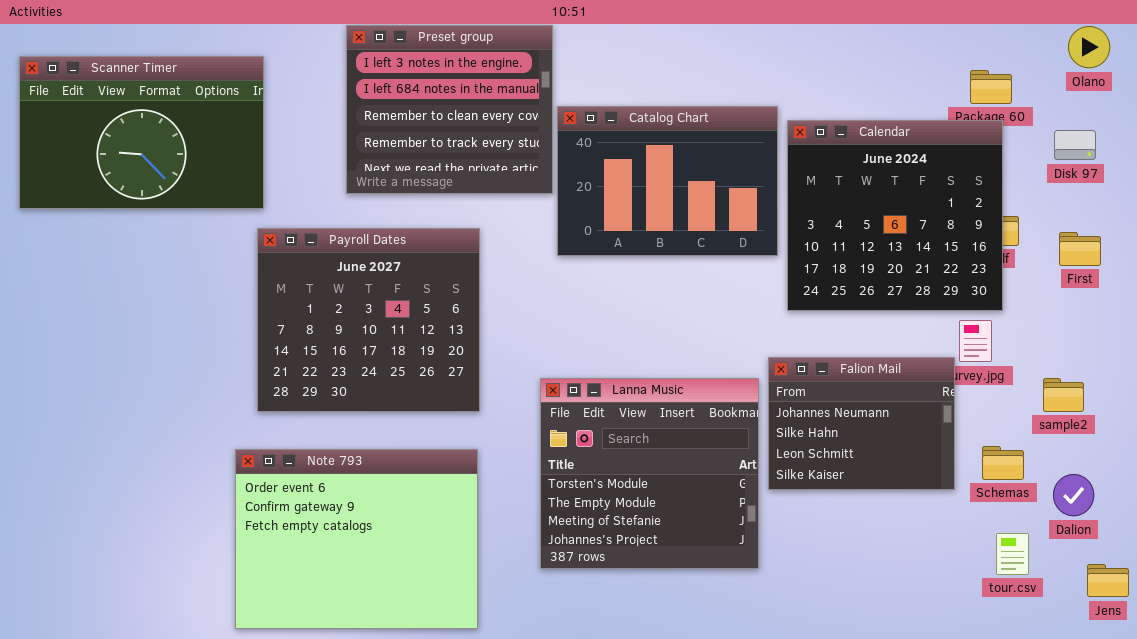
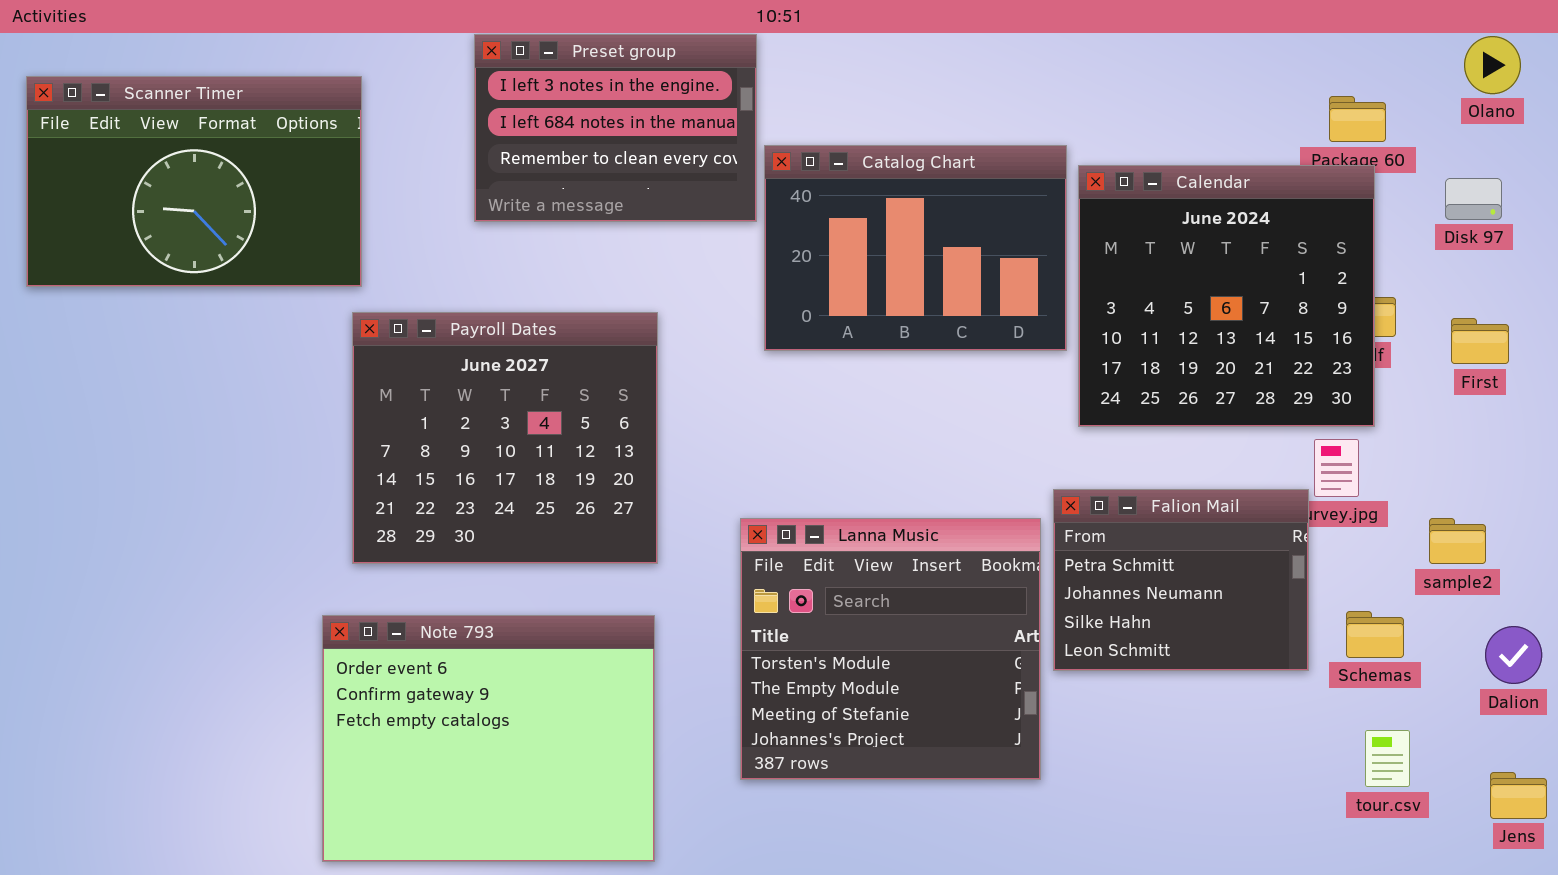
Preset group: [346,25,553,194] -> [474,34,757,222], resized
Falion Mail: [768,357,955,490] -> [1053,489,1309,671], scrolled up 1 row
Dalion: [1053,474,1094,516] -> [1485,626,1542,684], moved

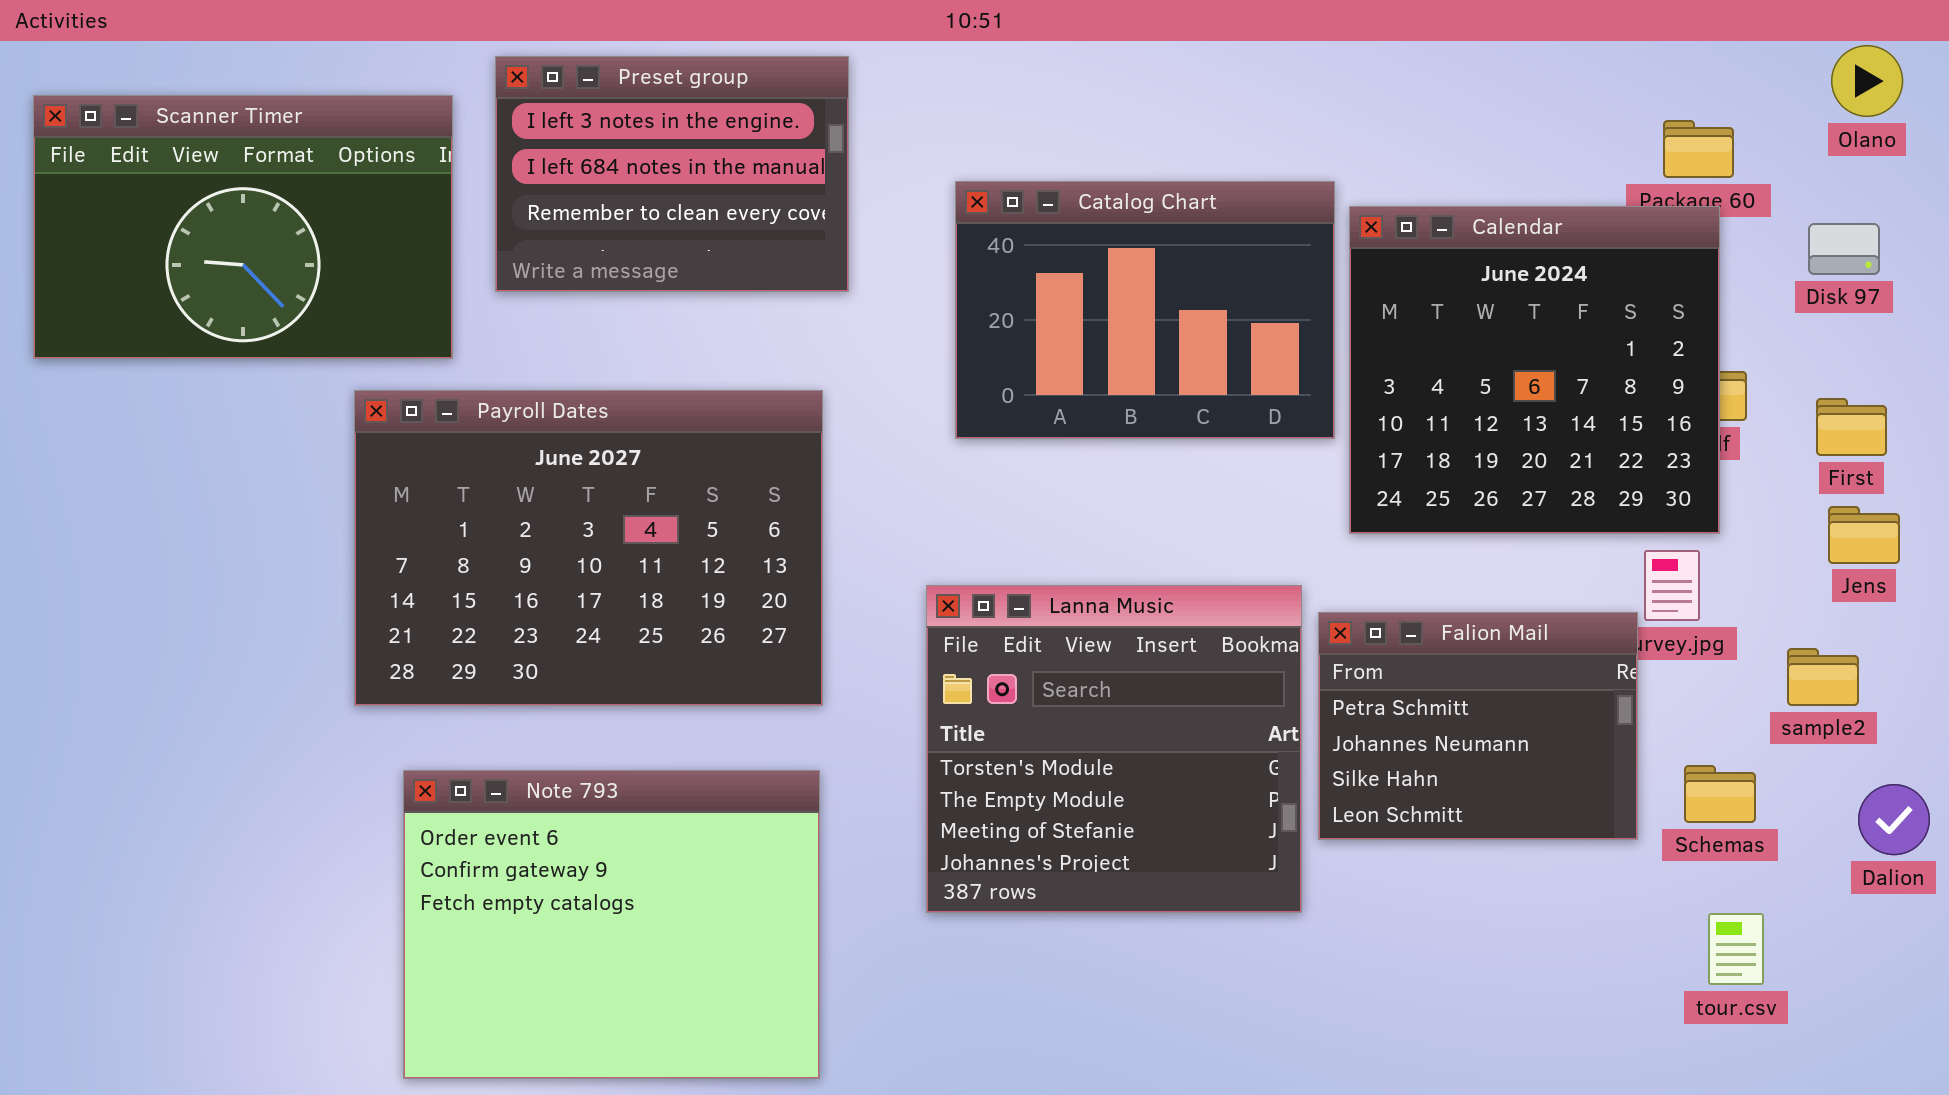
Preset group: [474,34,757,222] -> [495,56,849,292], moved
Payroll Dates: [352,312,658,564] -> [354,390,823,706], resized
Lanna Music: [740,518,1041,780] -> [926,585,1302,913], moved
Jens: [1490,772,1547,819] -> [1828,506,1900,564], moved

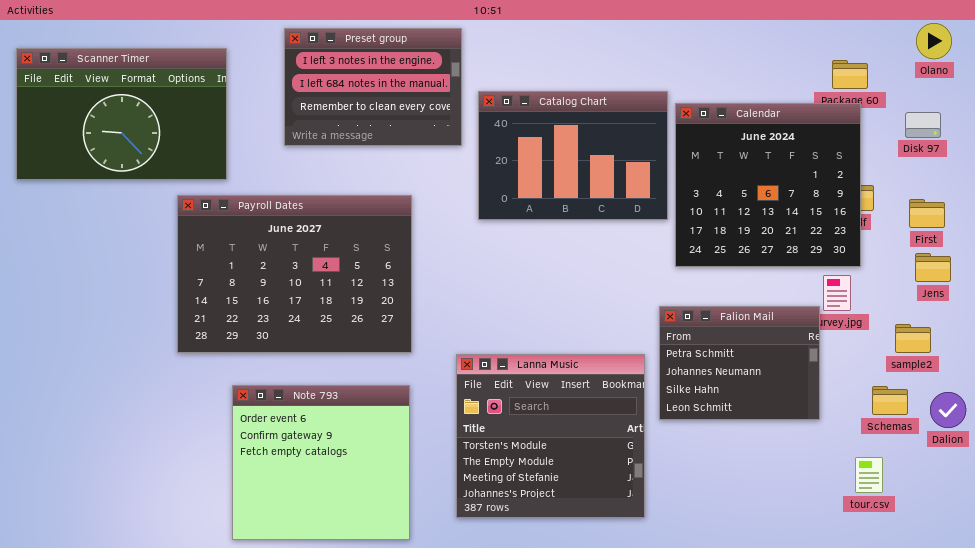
Preset group: [495,56,849,292] -> [284,28,462,146], moved
Lanna Music: [926,585,1302,913] -> [456,354,645,518], moved
Schemas: [1684,765,1756,823] -> [872,386,908,415], moved
Note 793: [403,770,820,1079] -> [232,385,410,540], resized

